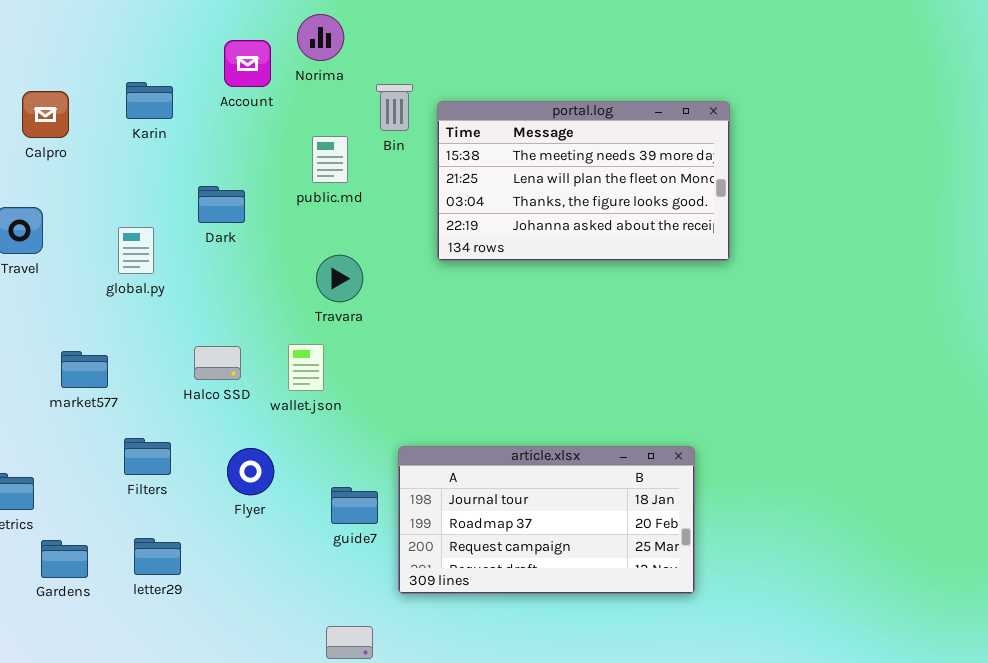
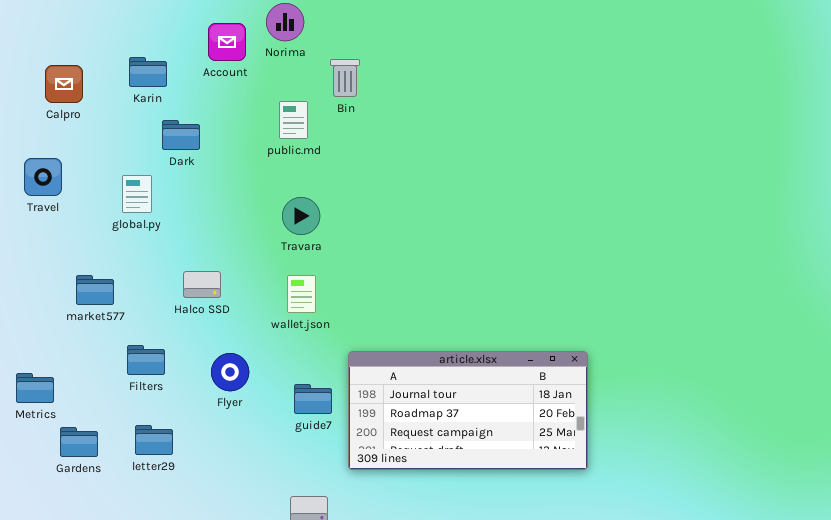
portal.log: [437,101,730,261] -> none, closed
Dark: [198,186,245,223] -> [162,120,200,150], moved
wallet.json: [288,344,324,391] -> [287,275,316,313], moved

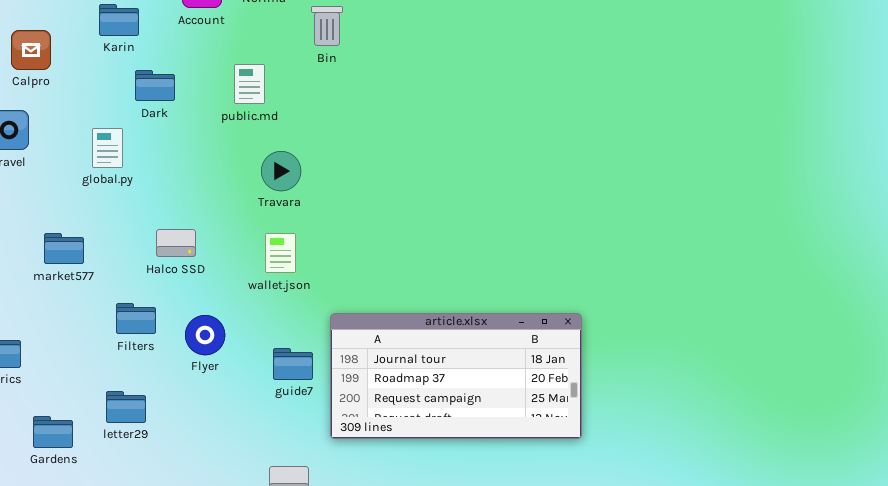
Calpro: [45,65,83,103] -> [11,30,51,70], moved
public.md: [279,101,308,139] -> [234,64,265,104], moved
Filters: [127,345,165,375] -> [116,303,156,334], moved
Gardens: [60,427,98,457] -> [33,416,73,448], moved

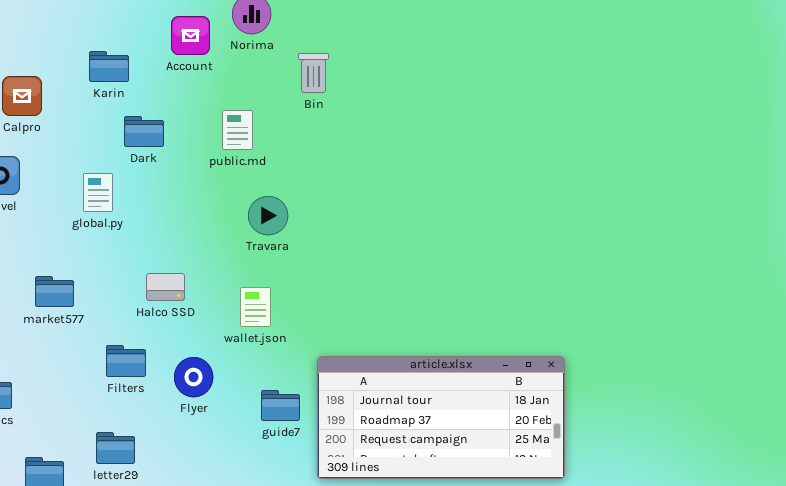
wallet.json: [265,233,296,273] -> [240,287,271,327], moved

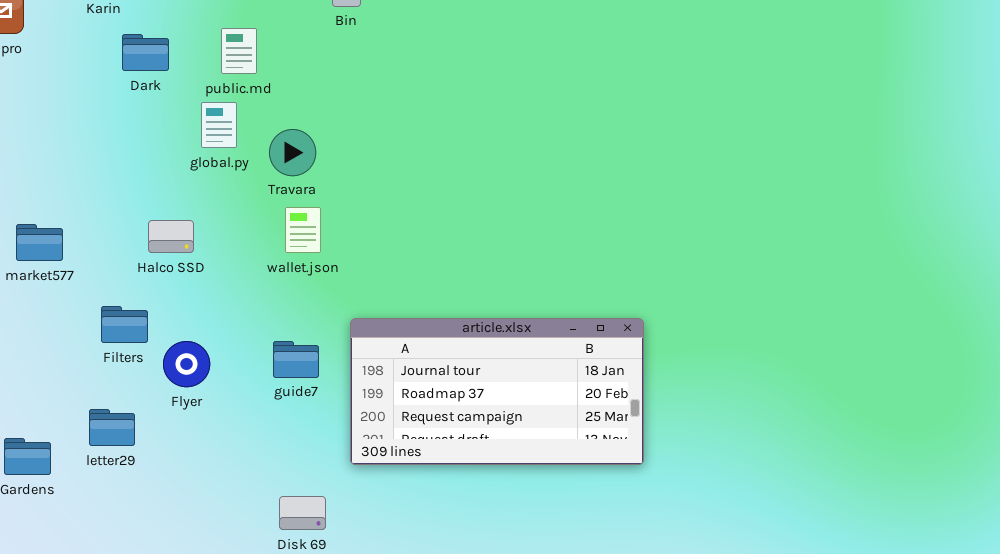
public.md: [222,110,253,150] -> [221,28,257,74], moved
global.py: [83,173,113,212] -> [201,102,237,148], moved
wallet.json: [240,287,271,327] -> [285,207,321,253], moved
Flyer: [174,357,213,397] -> [163,341,210,387], moved
guide7: [261,390,300,421] -> [273,341,319,378], moved

